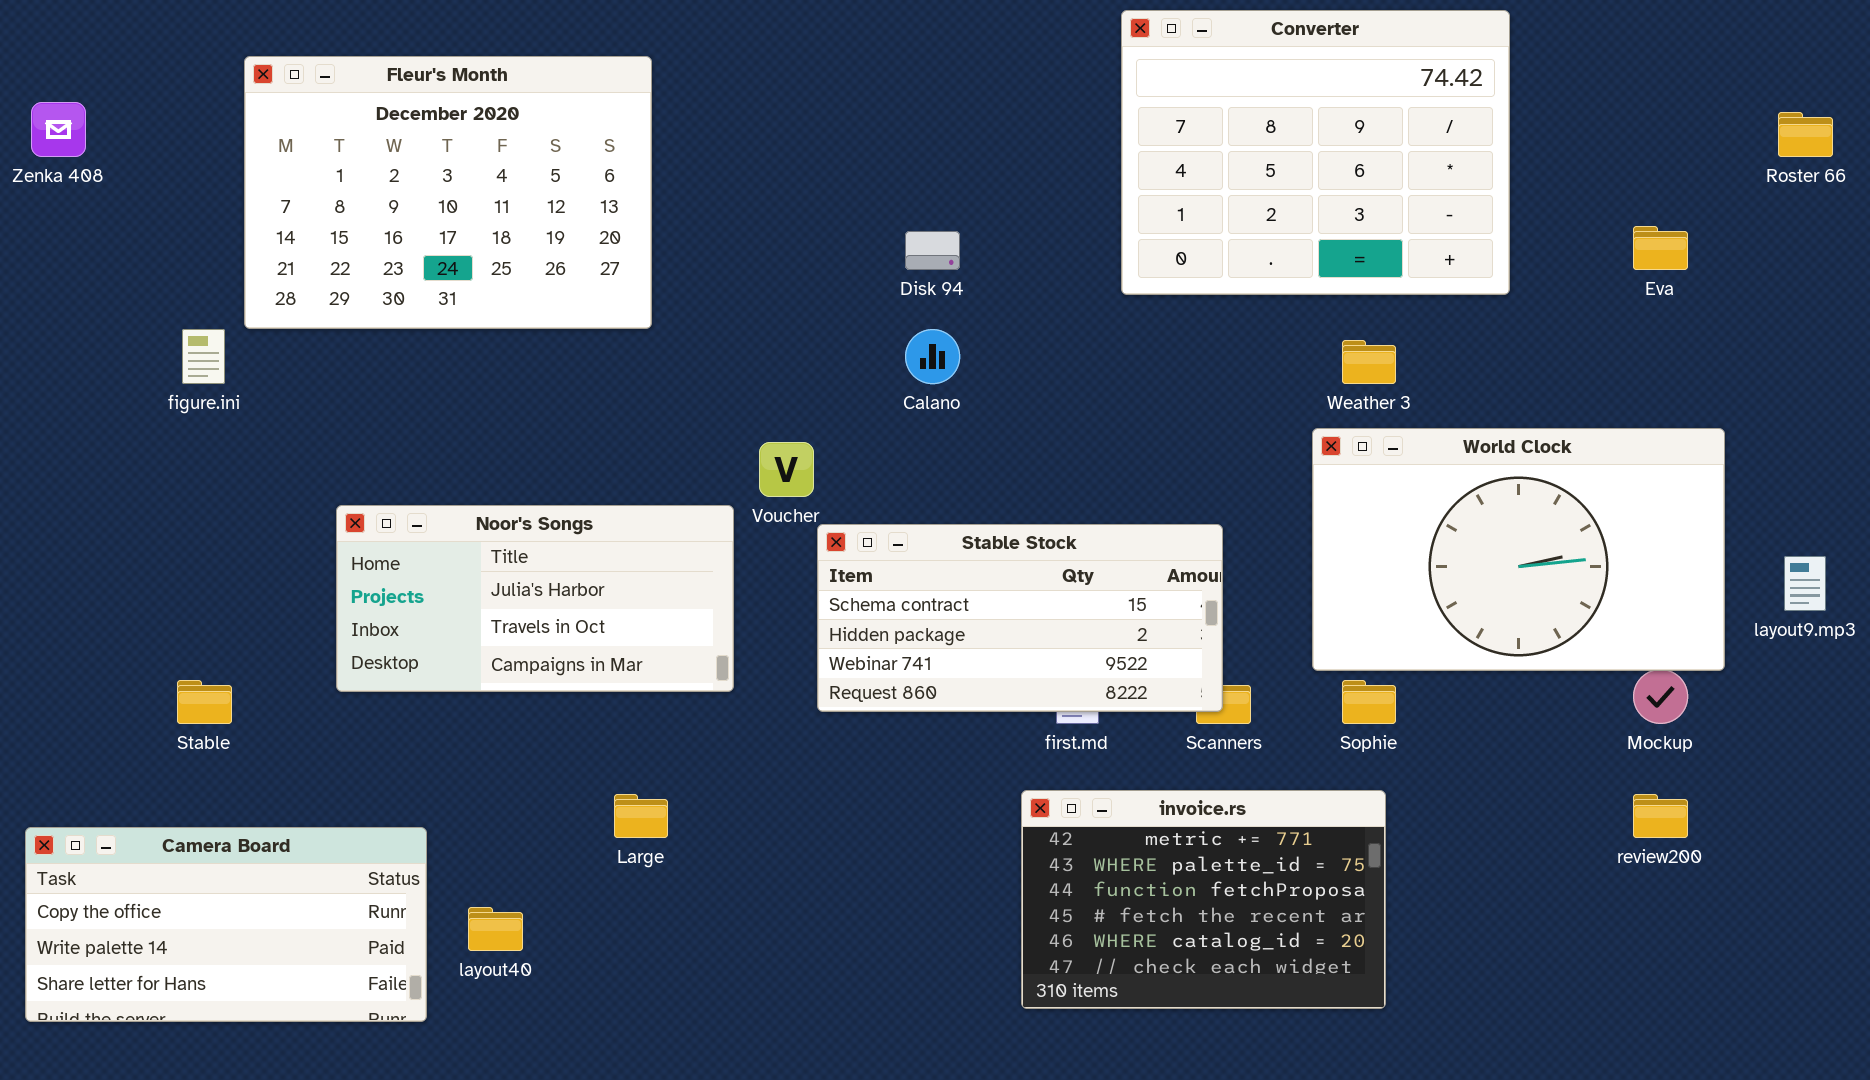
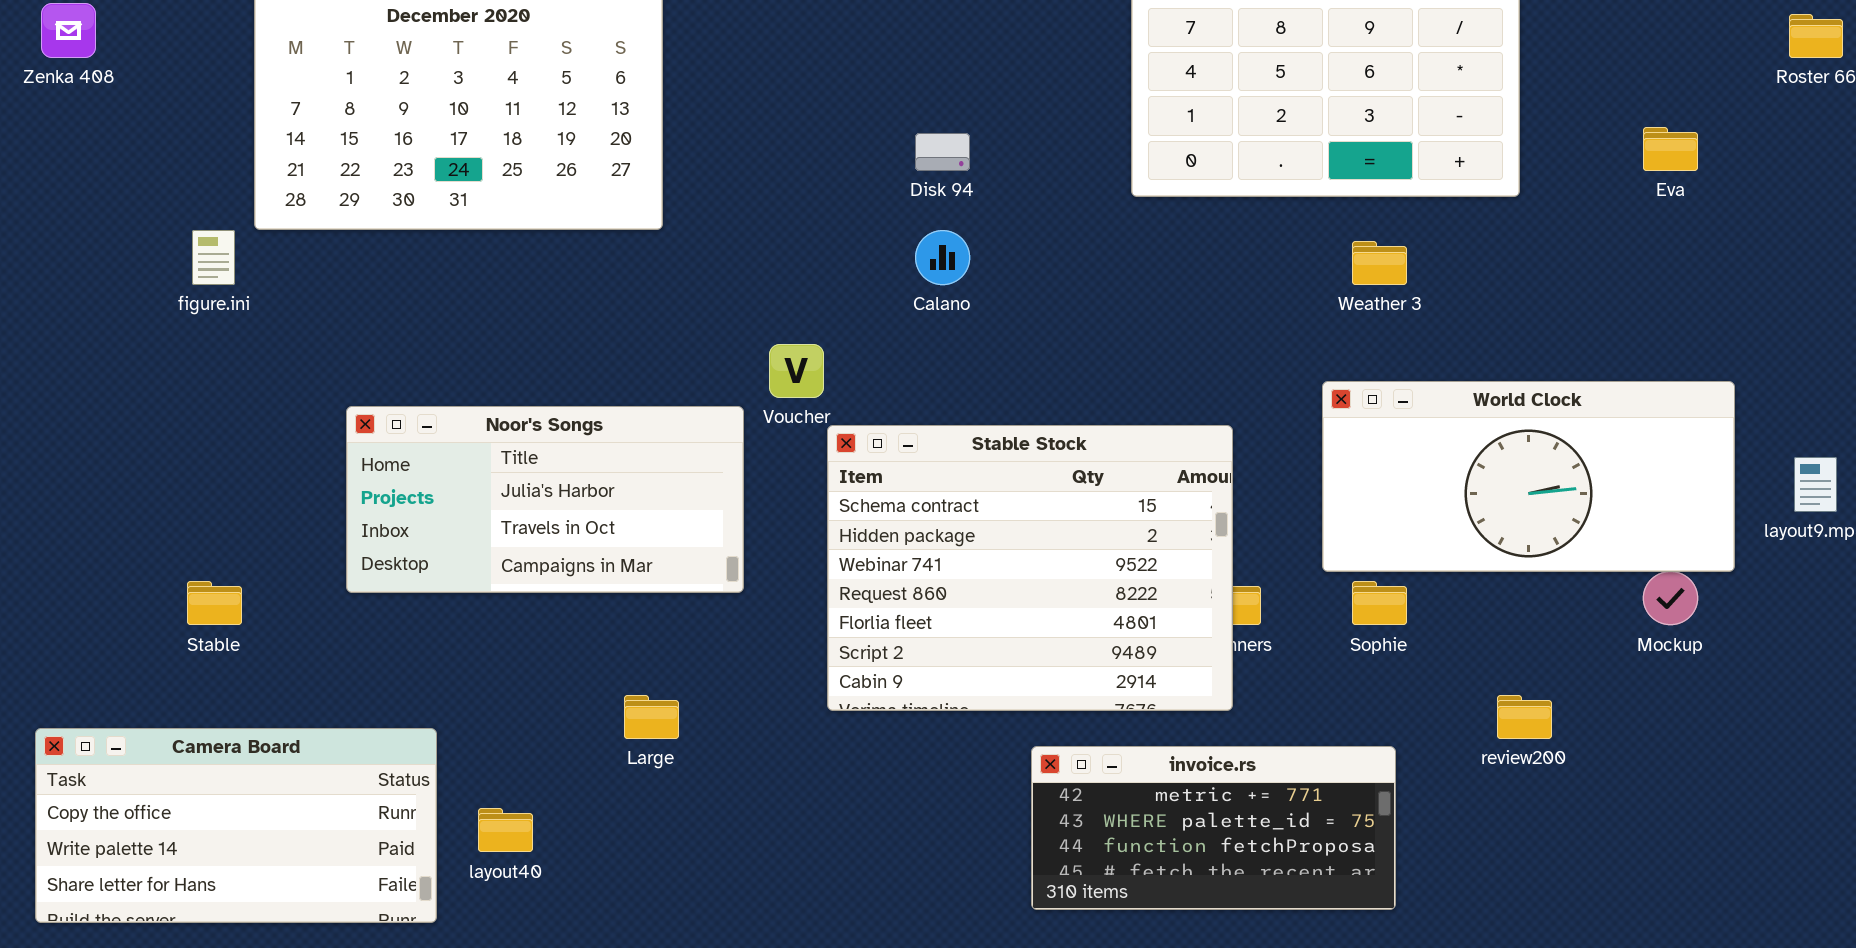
World Clock: [1312,428,1725,671] -> [1322,381,1735,572], resized
Stable Stock: [817,524,1223,712] -> [827,425,1233,711], resized
invoice.rs: [1021,790,1386,1009] -> [1031,746,1396,910], resized
review200: [1633,794,1688,838] -> [1497,695,1552,739], moved

